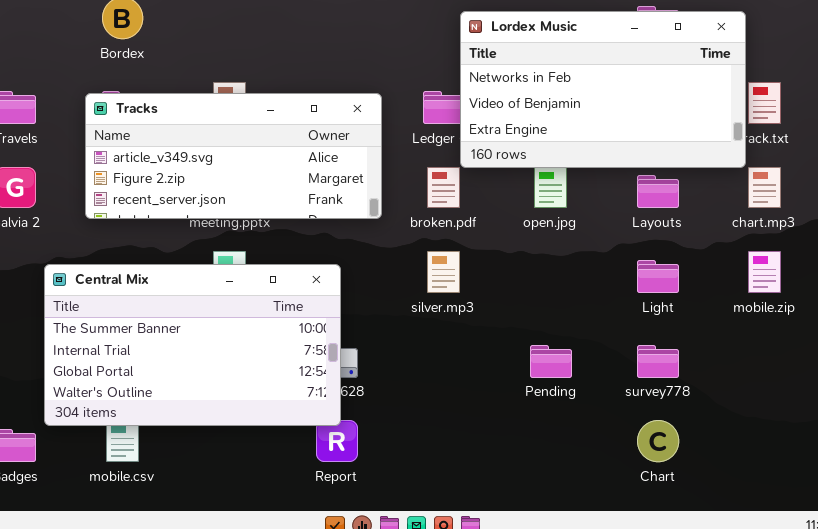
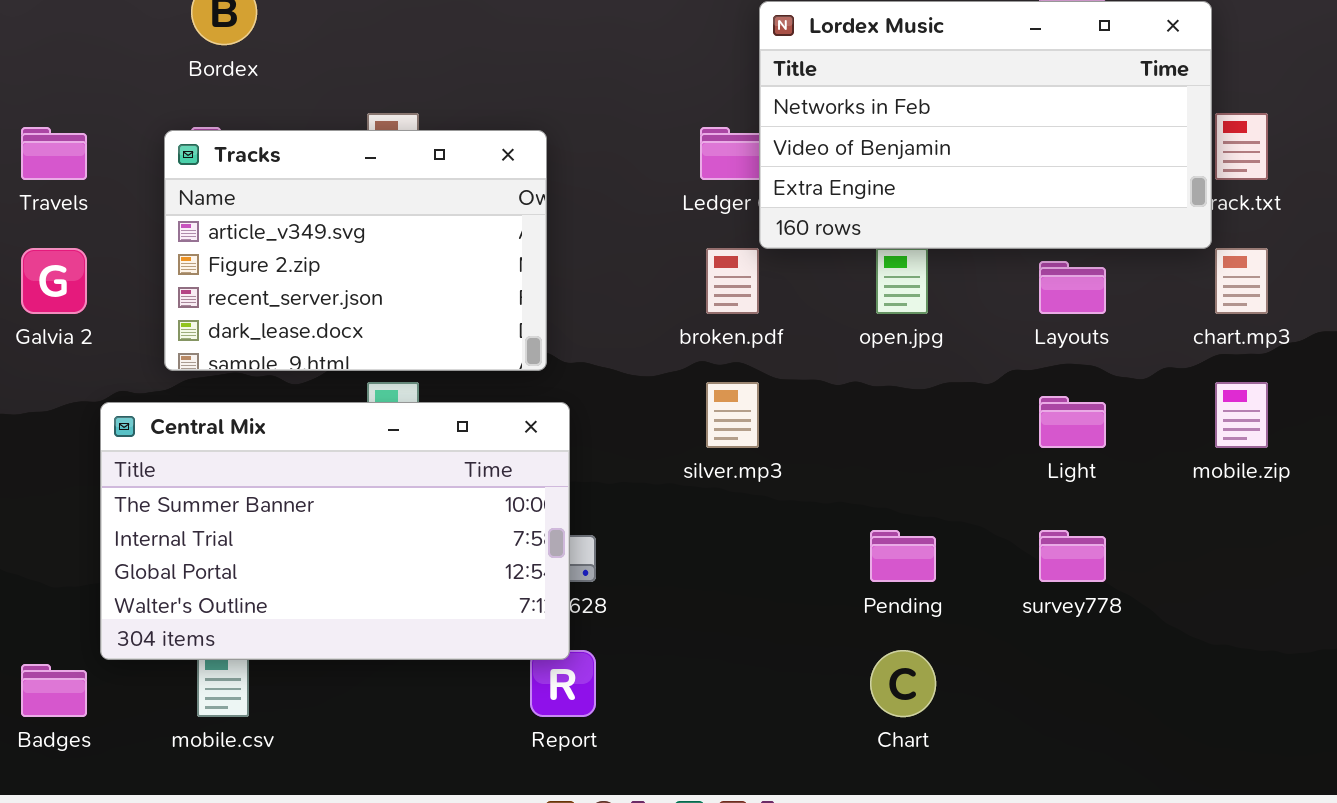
Tracks: [85,93,382,219] -> [164,130,547,371], resized
Chart: [637,420,679,462] -> [870,650,936,717], moved

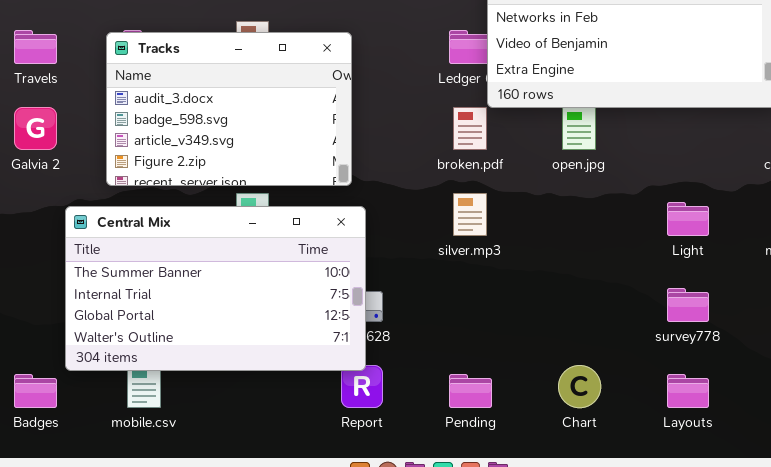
Tracks: [164,130,547,371] -> [106,32,352,186], scrolled up 2 rows
Layouts: [1039,261,1106,314] -> [667,374,709,408], moved
Pending: [870,530,936,582] -> [449,374,492,408], moved

